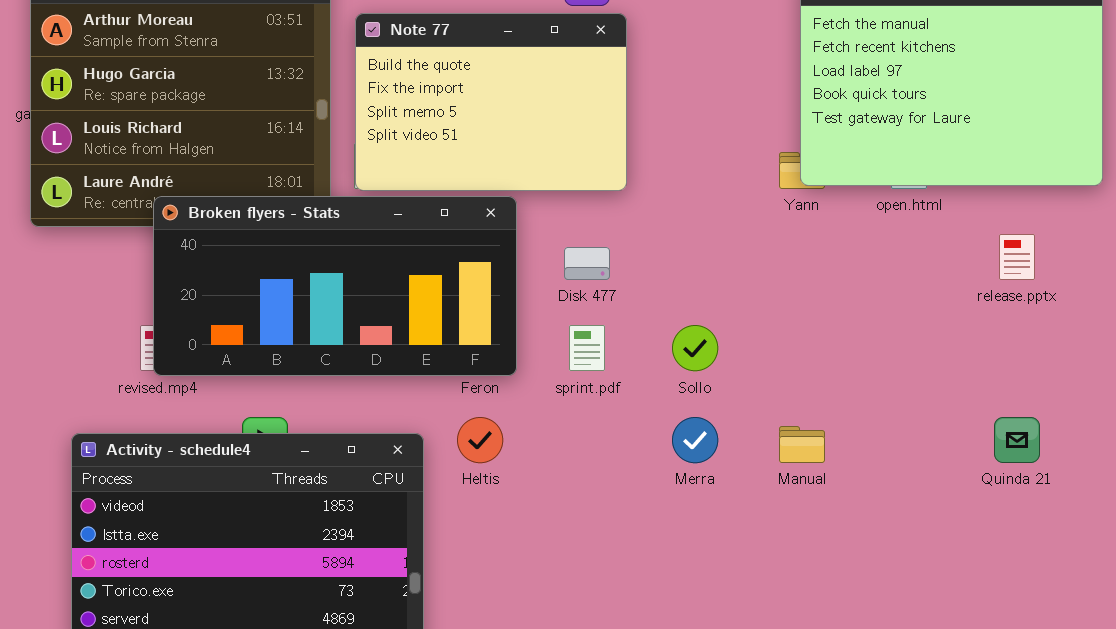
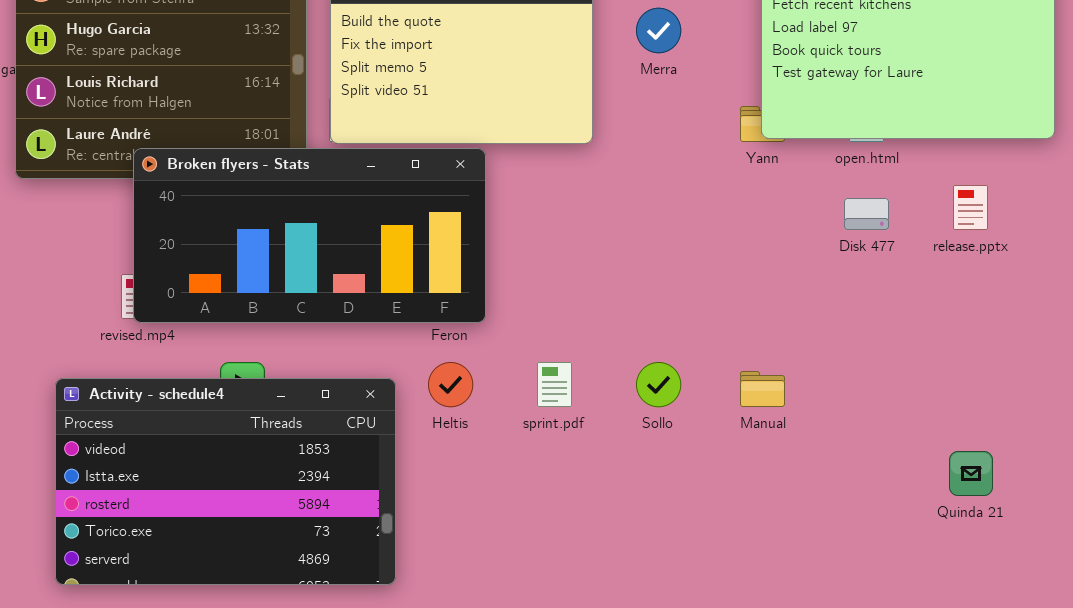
Disk 477: [564,247,610,280] -> [844,198,889,230], moved
sprint.pdf: [569,325,605,371] -> [537,362,572,407], moved
Sollo: [672,325,718,371] -> [636,362,681,407], moved
Merra: [672,417,718,463] -> [636,8,681,53], moved
Quinda 21: [994,417,1040,463] -> [949,451,993,496], moved

